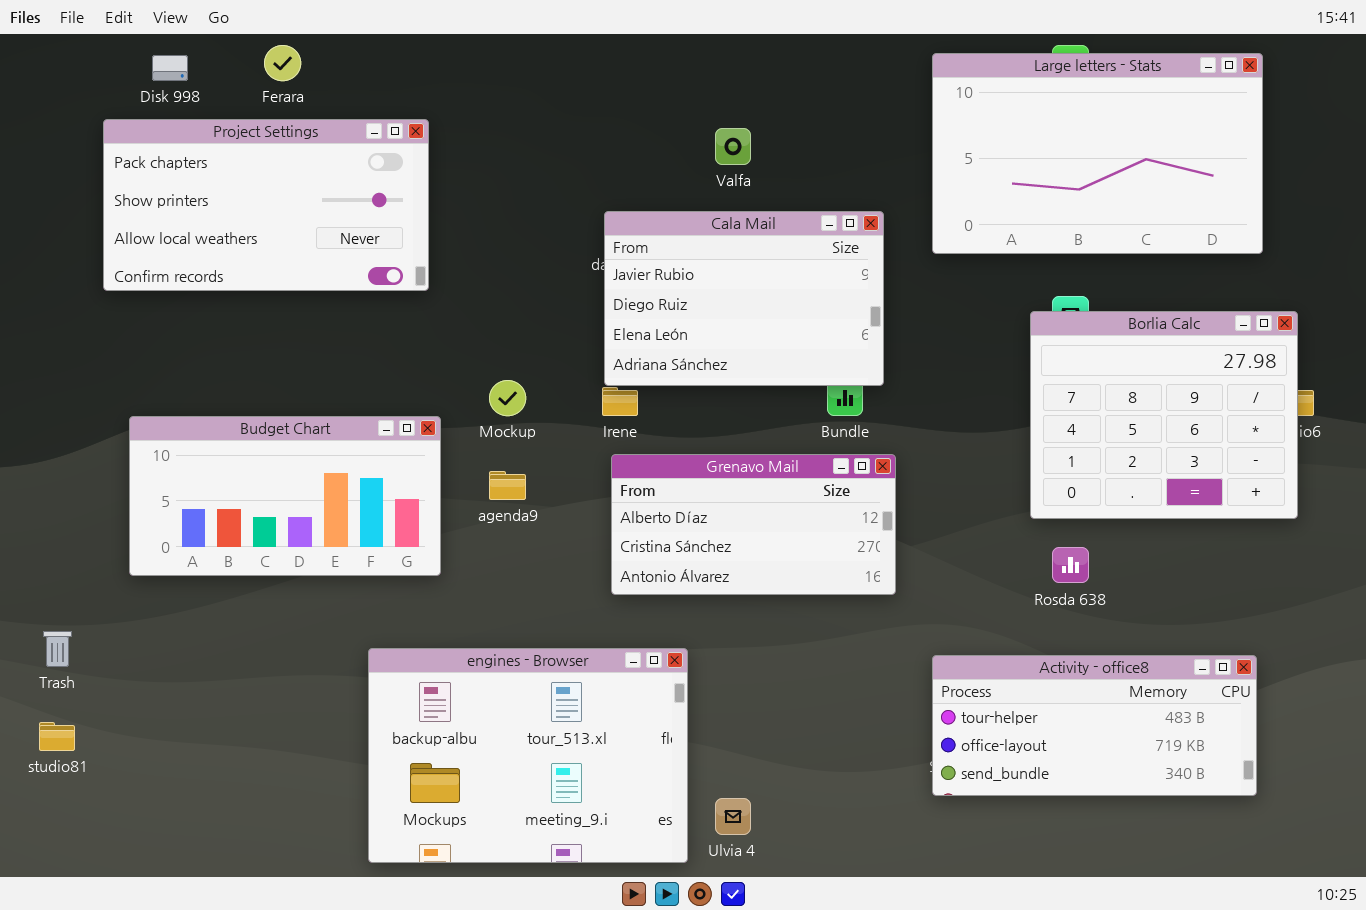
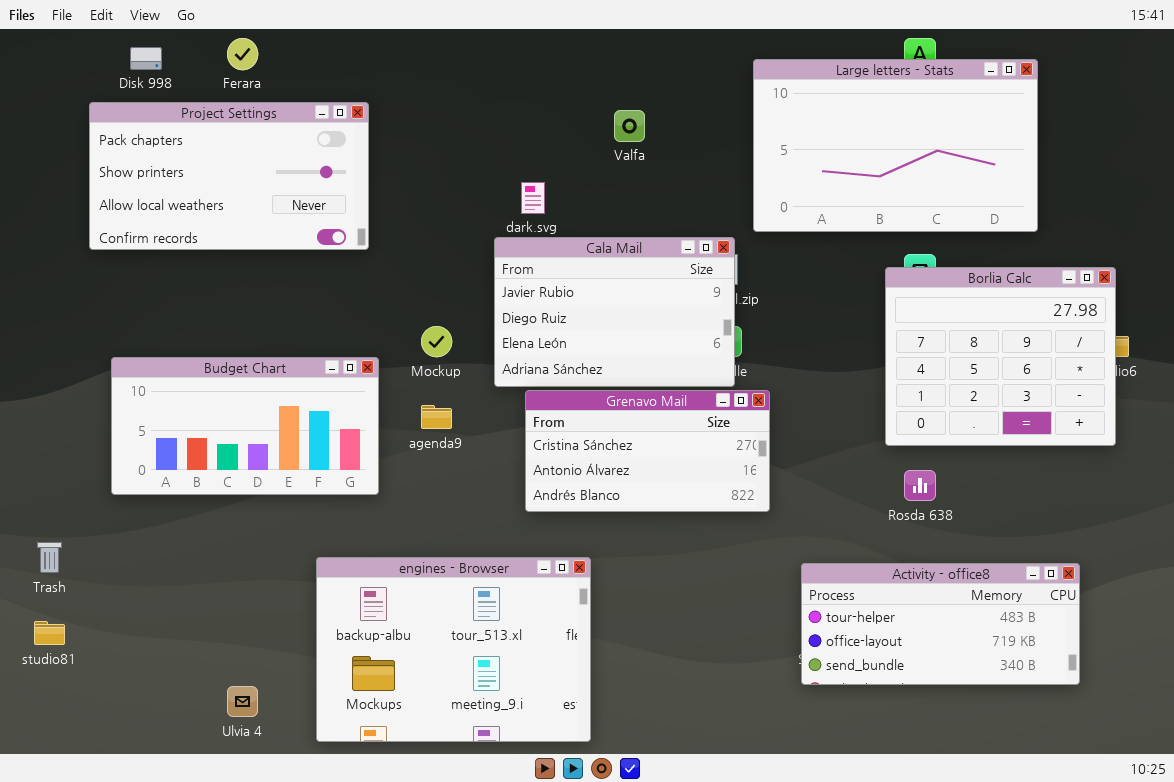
Large letters - Stats: [932,53,1263,254] -> [753,59,1038,232], moved
Cala Mail: [604,211,884,386] -> [494,237,735,387], moved
Grenavo Mail: [611,454,896,595] -> [525,390,770,512], scrolled down 1 row
Ulvia 4: [715,798,751,835] -> [227,686,258,717], moved

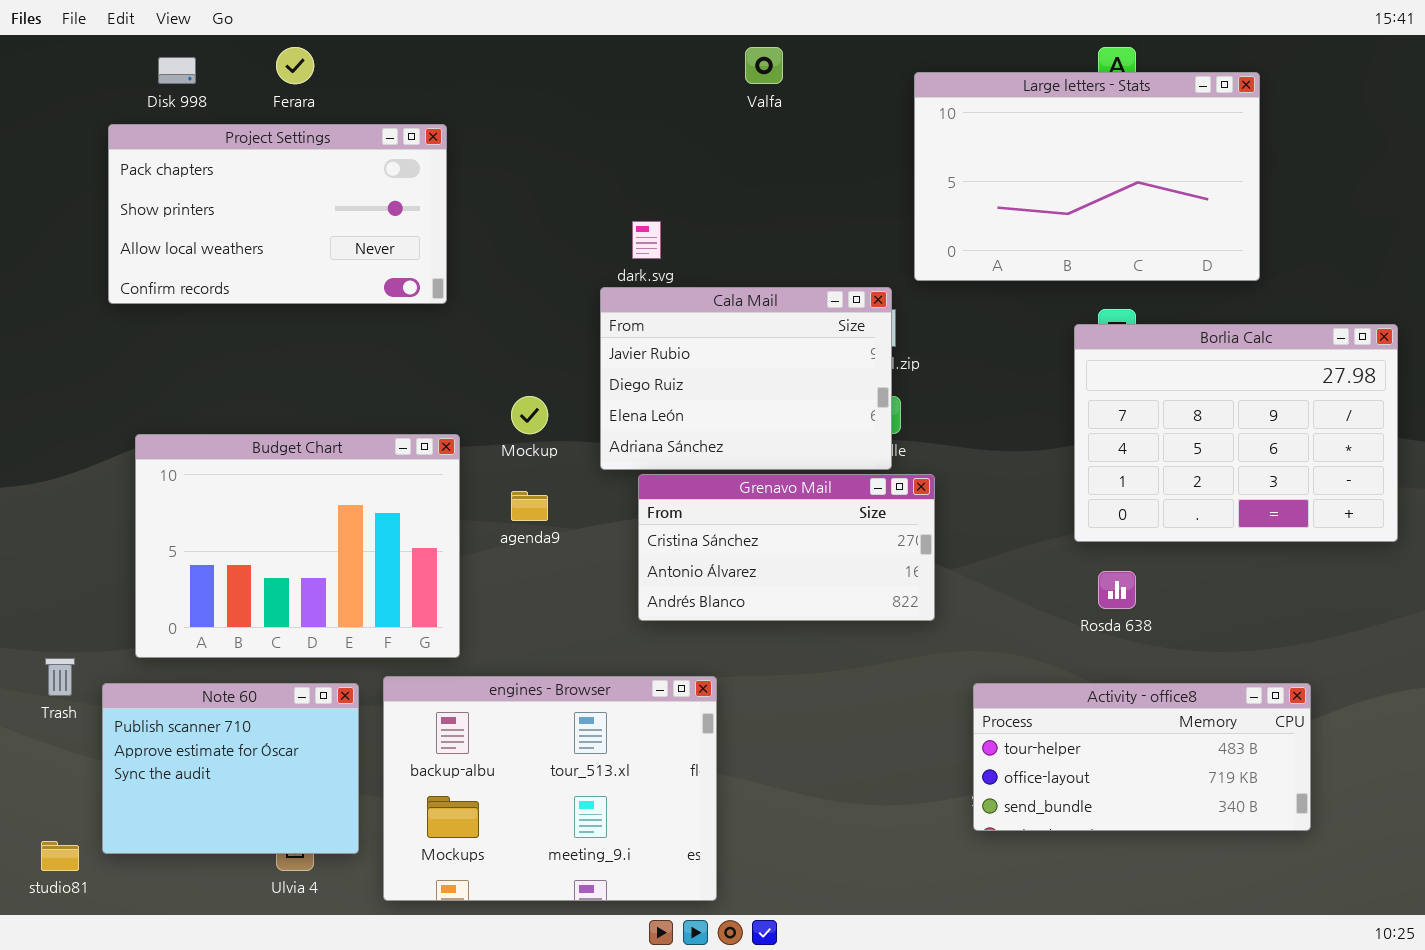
Valfa: [614,110,645,142] -> [745,47,783,84], moved
Borlia Calc: [885,267,1116,446] -> [1074,324,1398,542], resized
Budget Chart: [111,357,379,495] -> [135,434,460,658], resized
Note 60: none -> [102,683,359,854], opened
studio81: [34,621,65,645] -> [41,841,79,871], moved

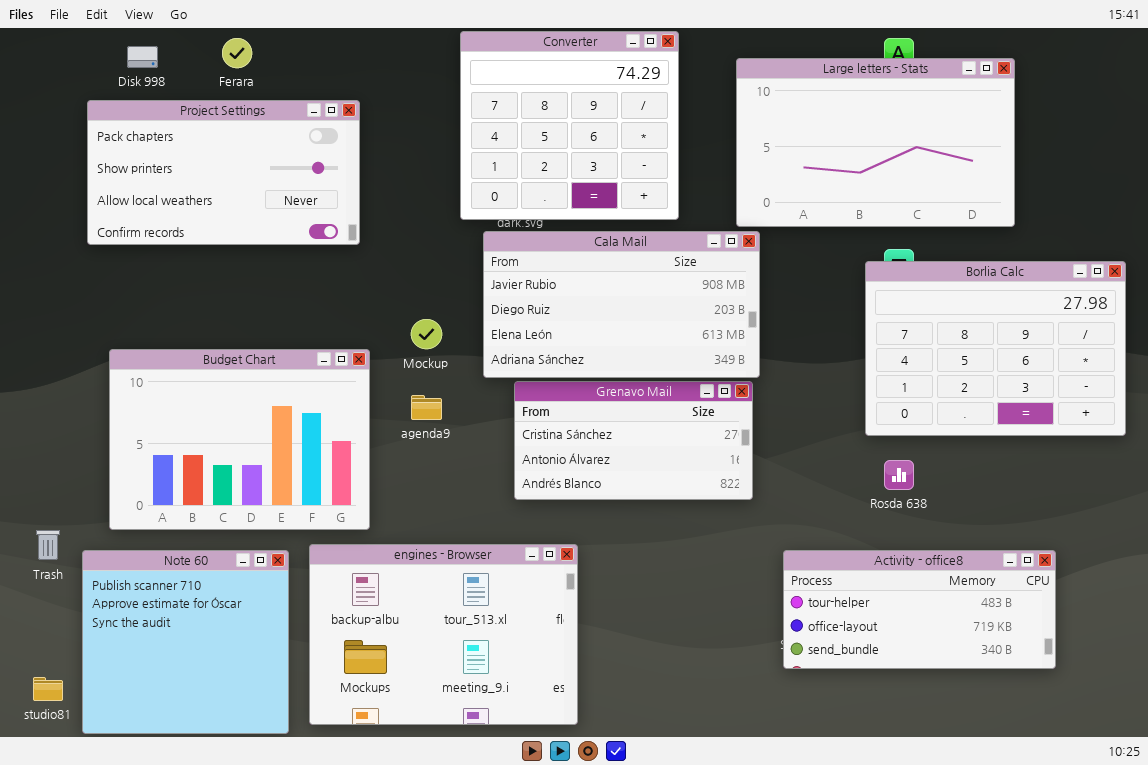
Converter: none -> [460,31,679,220], opened
Cala Mail: [600,287,892,470] -> [483,231,760,378], resized
Note 60: [102,683,359,854] -> [82,550,289,734], resized

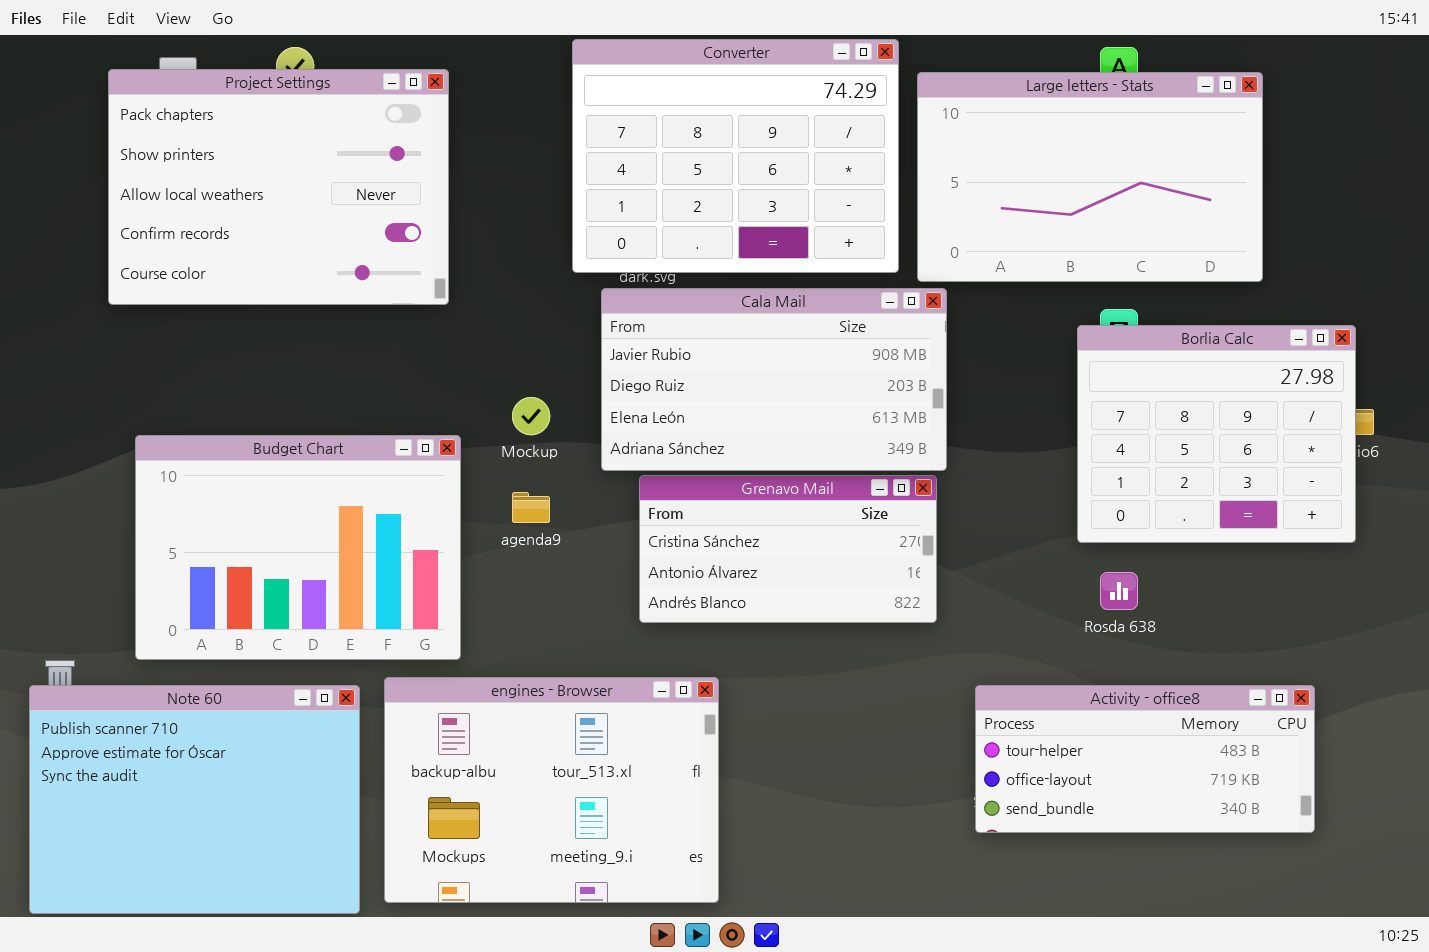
Converter: [460,31,679,220] -> [572,39,899,273], resized
Project Settings: [87,100,360,245] -> [108,69,449,305], resized
Borlia Calc: [865,261,1126,436] -> [1077,325,1356,543], resized
Note 60: [82,550,289,734] -> [29,685,360,914], resized

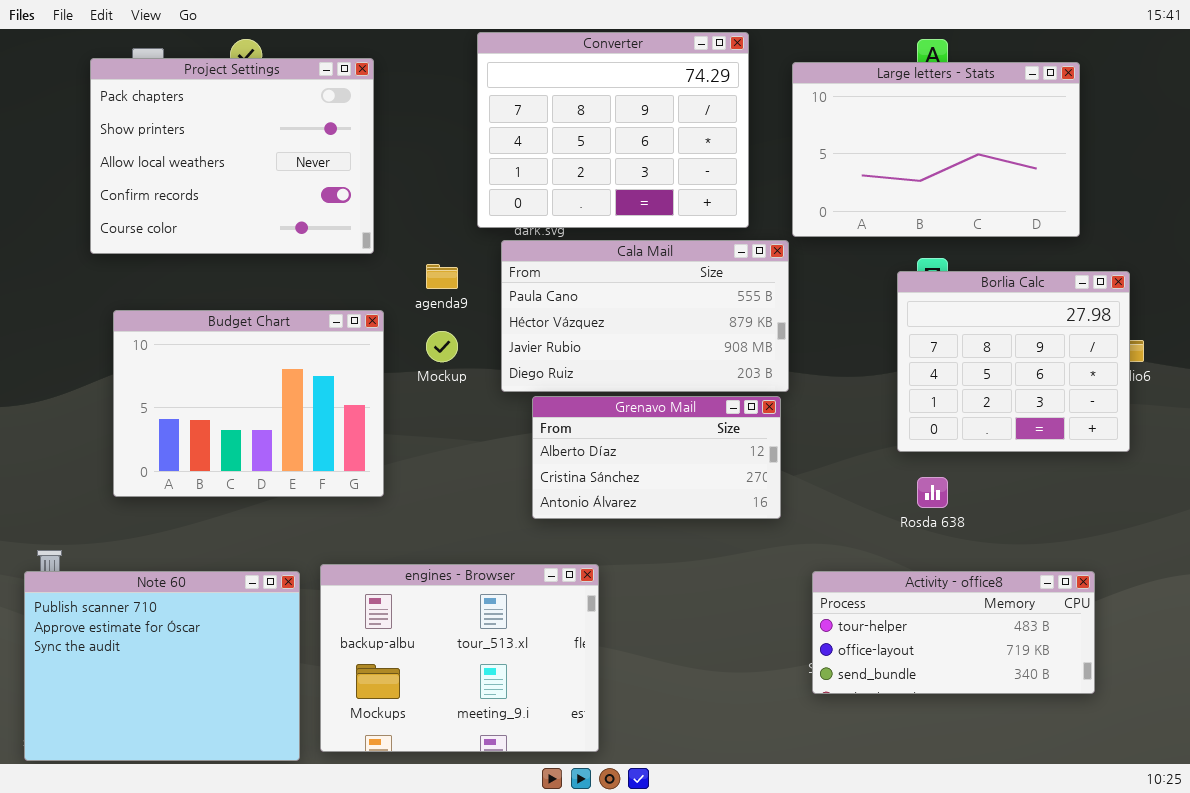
Large letters - Stats: [917,72,1263,282] -> [792,62,1080,237], moved
Cala Mail: [601,288,947,471] -> [501,240,789,392], scrolled up 2 rows
Budget Chart: [135,435,461,660] -> [113,310,384,497], moved
Grenavo Mail: [639,475,937,623] -> [532,396,781,519], scrolled up 1 row
agenda9: [512,492,550,523] -> [426,264,458,289], moved

